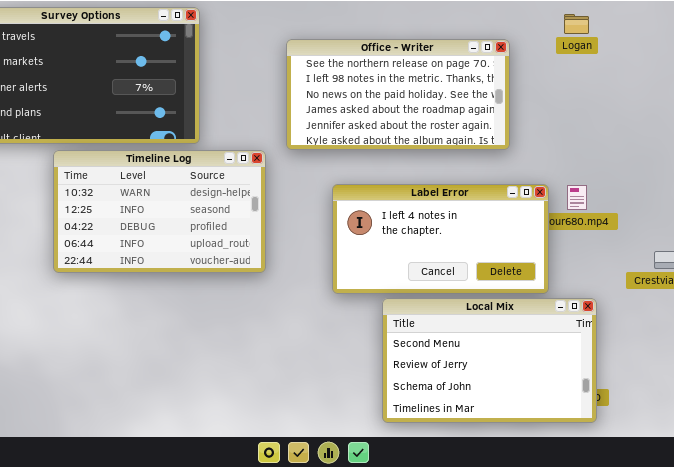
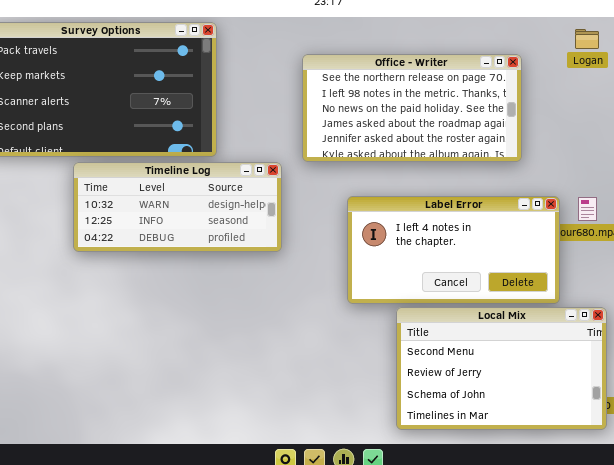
Timeline Log: [53,150,266,273] -> [73,162,282,252], resized

